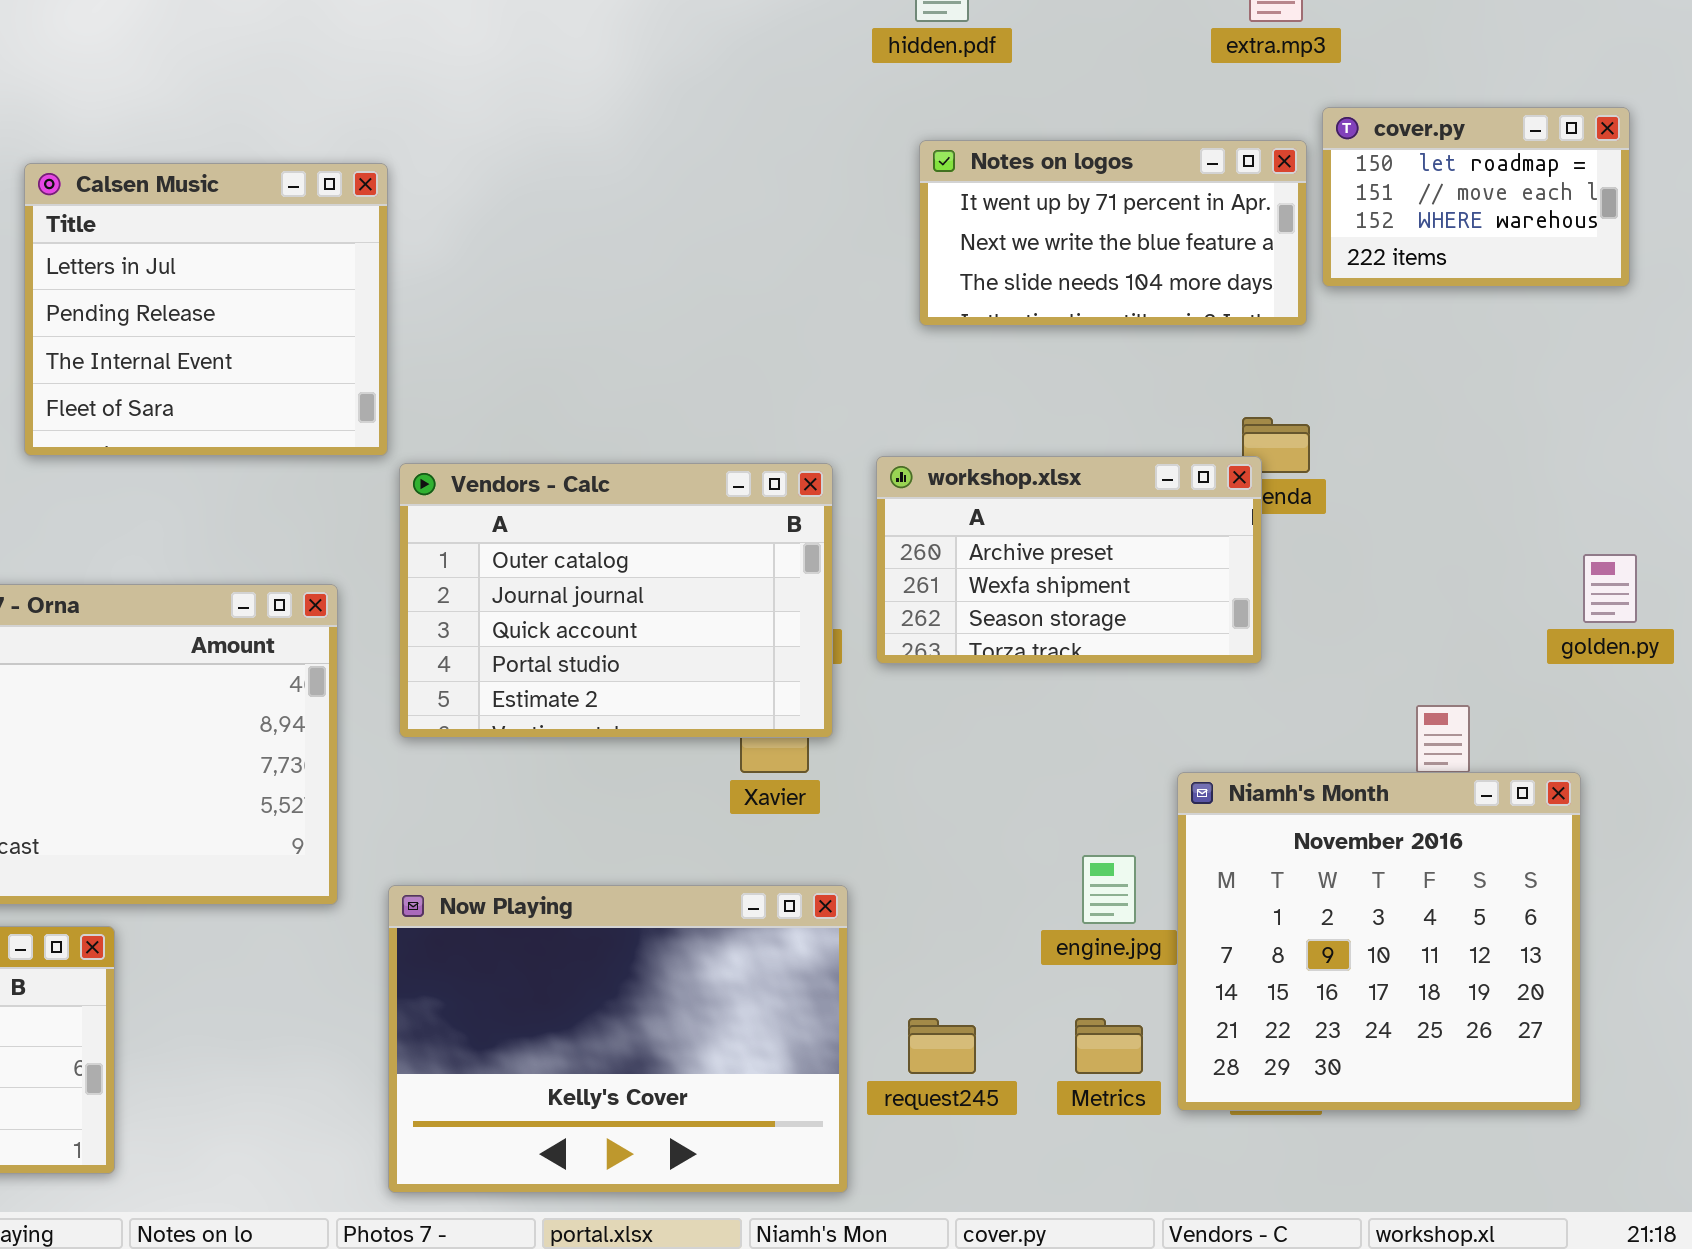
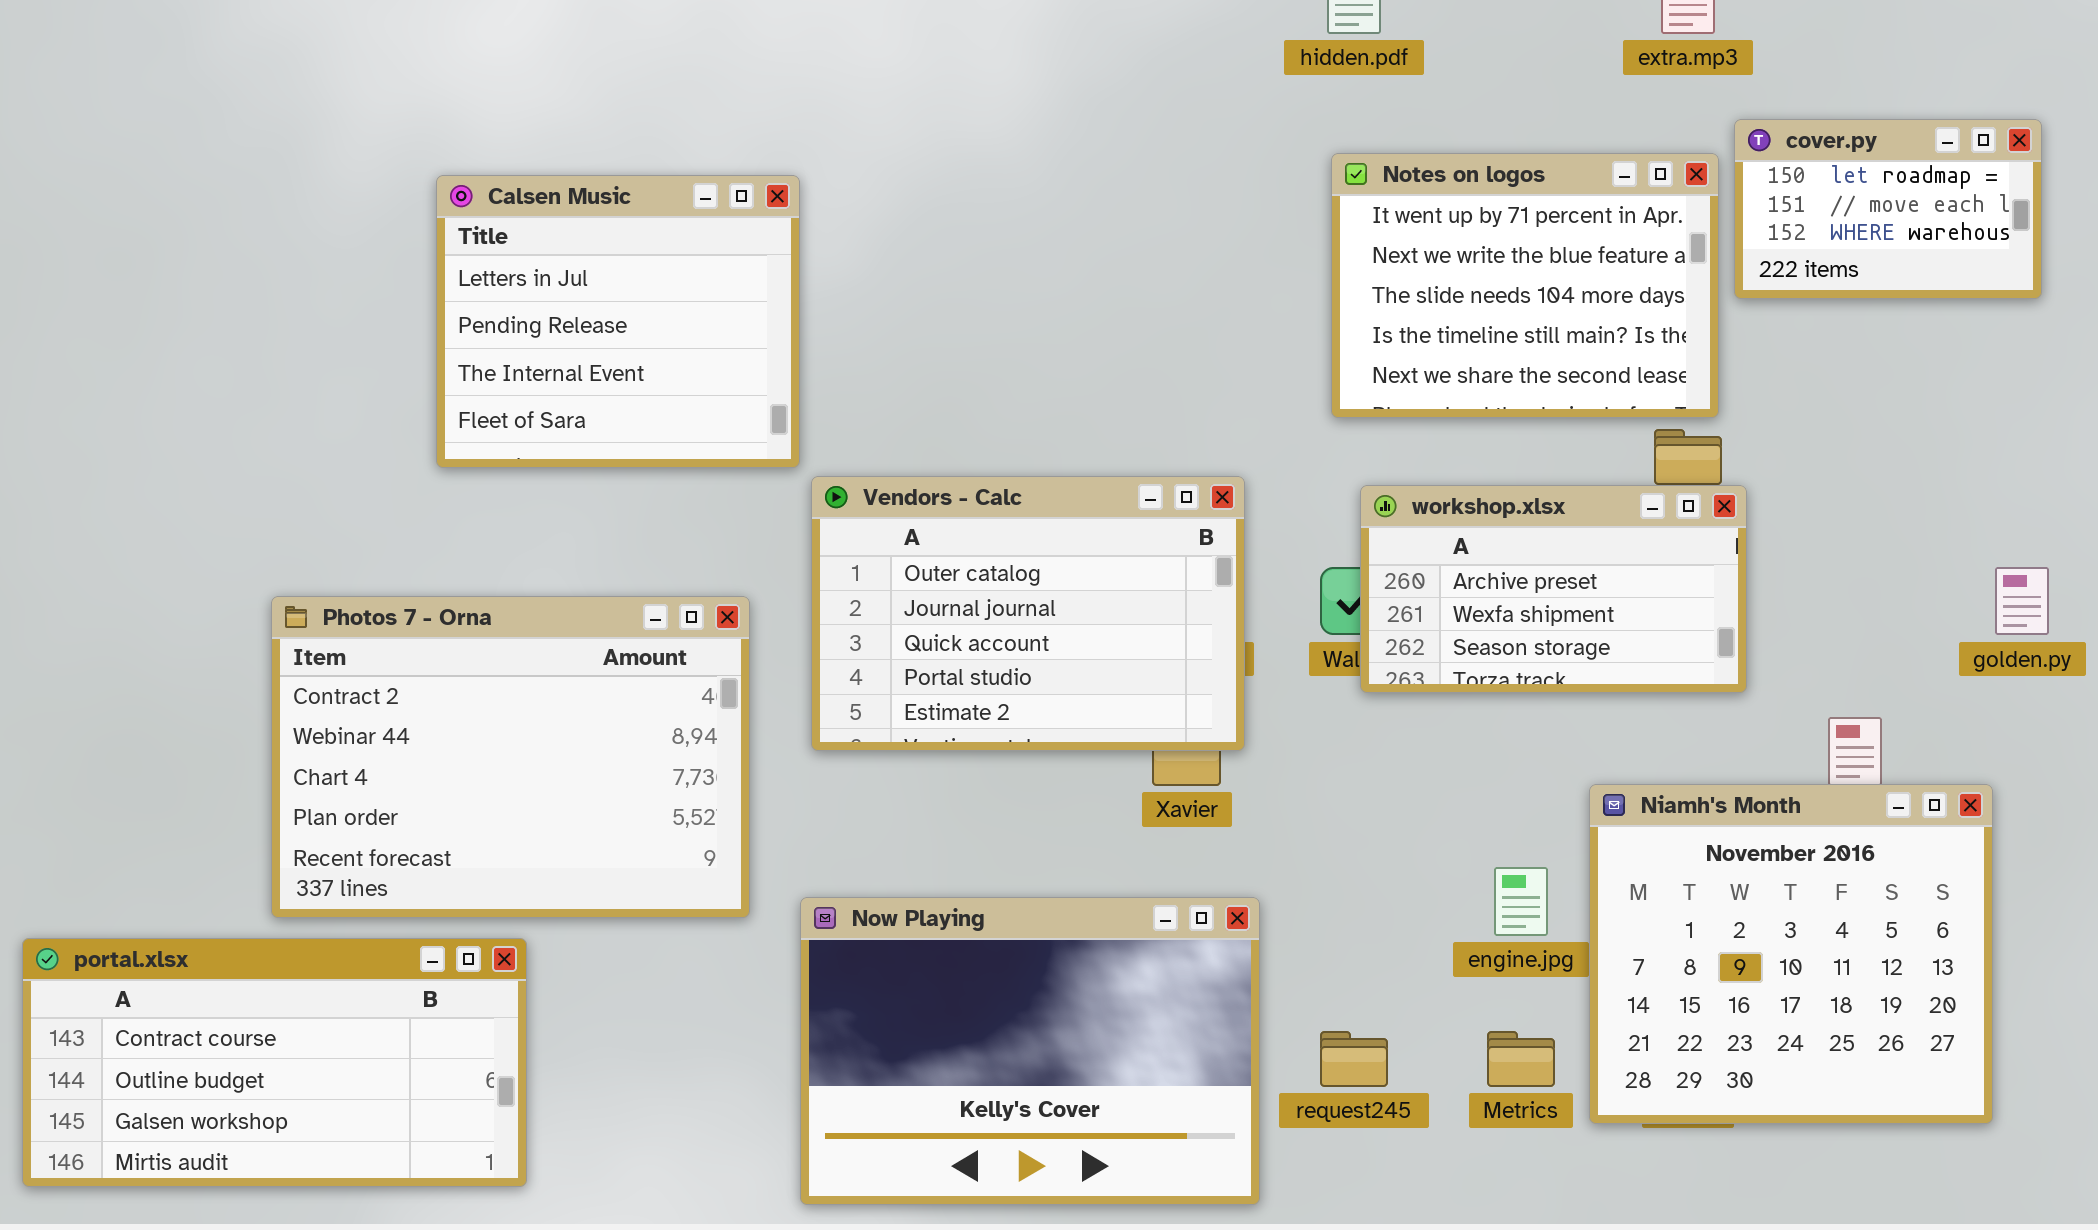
Notes on logos: [919,140,1307,326] -> [1331,153,1719,418], resized
workshop.xlsx: [876,456,1262,664] -> [1360,485,1747,693], moved

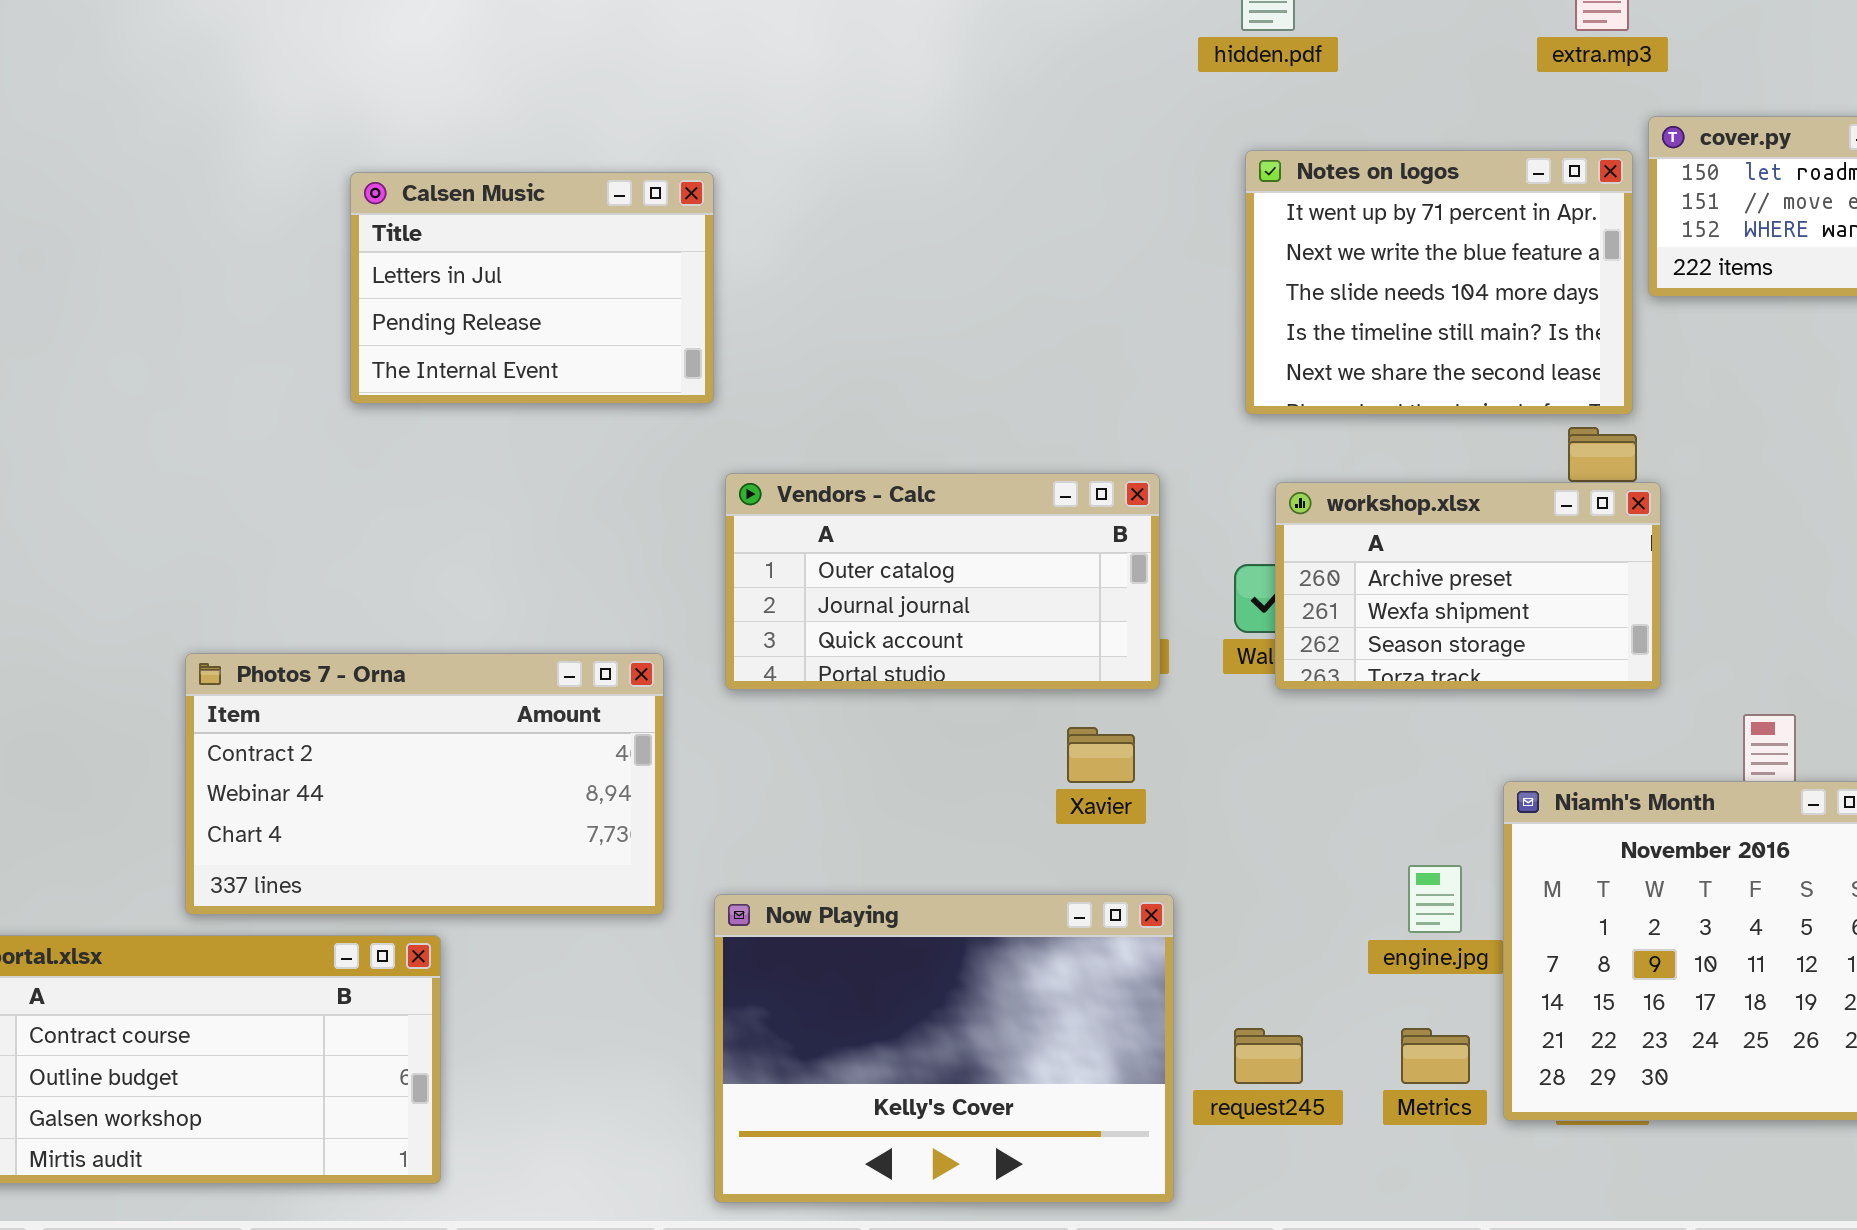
Calsen Music: [436,175,800,468] -> [350,172,714,404], resized
Vendors - Calc: [811,476,1245,751] -> [725,473,1160,690], resized
Photos 7 - Orna: [271,596,750,918] -> [185,653,664,915], resized

